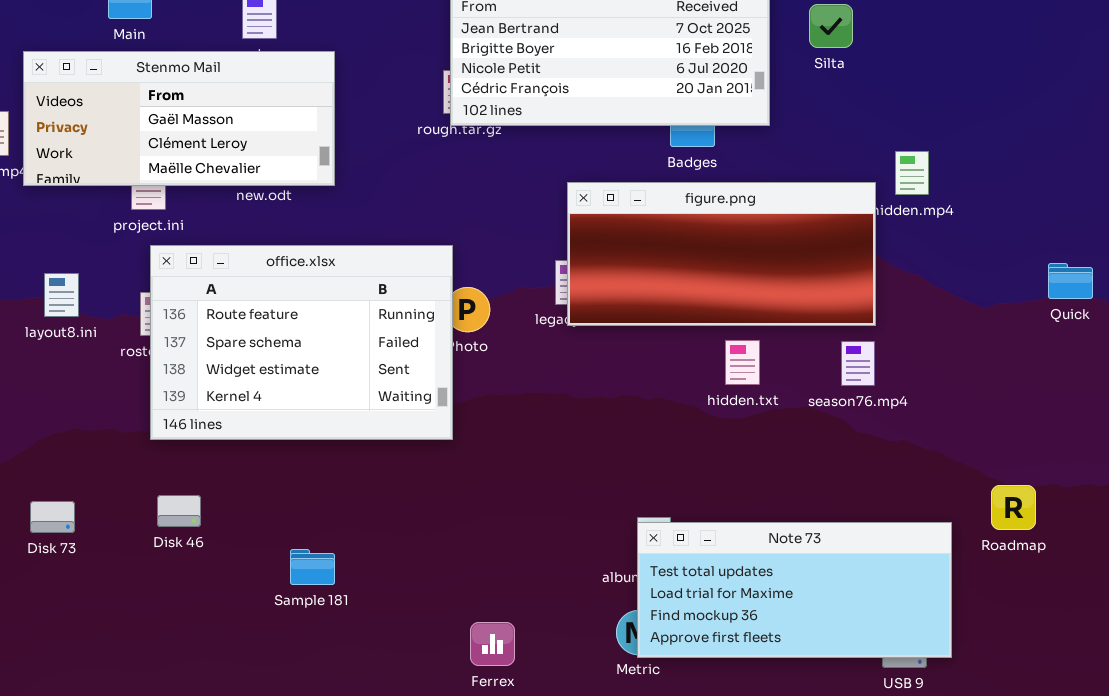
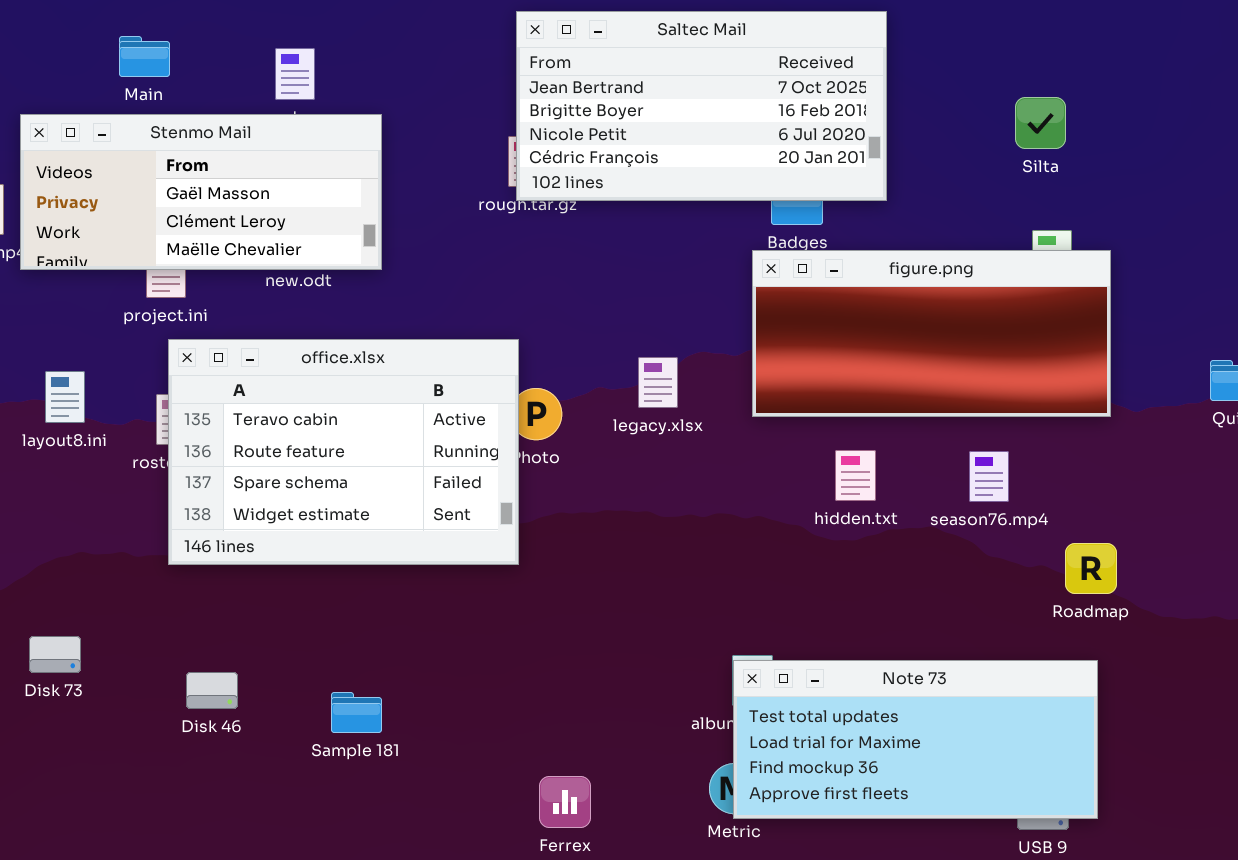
Silta: [809,4,853,48] -> [1015,97,1066,149], moved
figure.png: [567,182,876,326] -> [752,250,1111,417], moved
office.xlsx: [150,245,453,440] -> [168,339,519,565], scrolled up 1 row
Roadmap: [991,485,1036,530] -> [1065,543,1117,594], moved
Disk 46: [157,495,201,527] -> [186,672,238,709], moved

